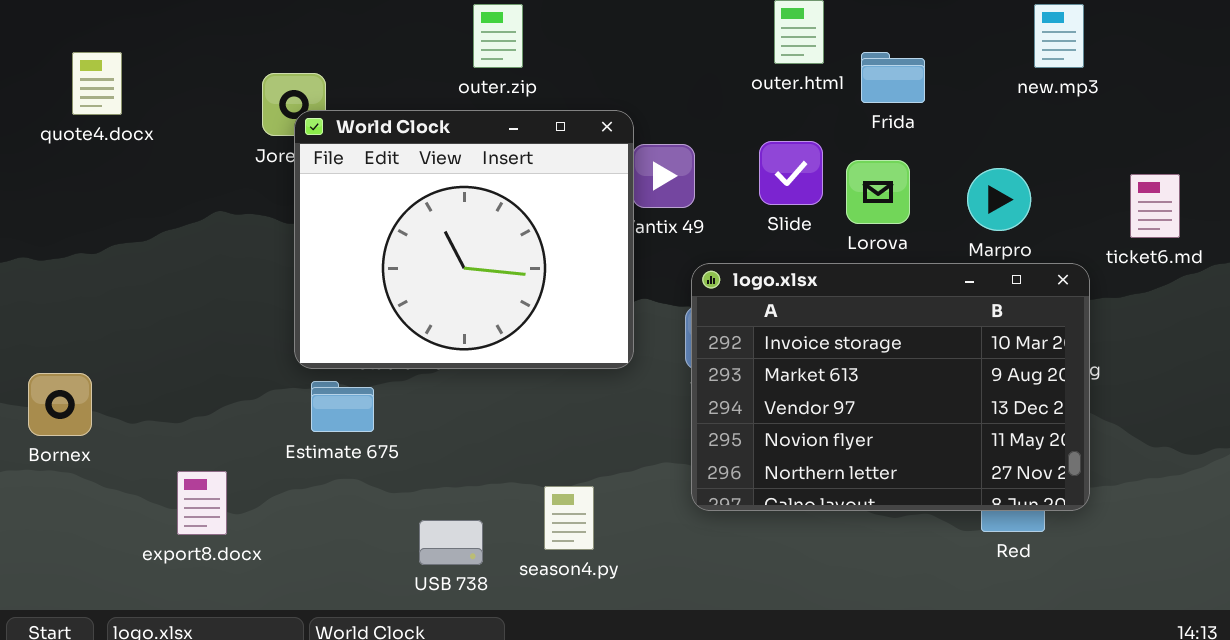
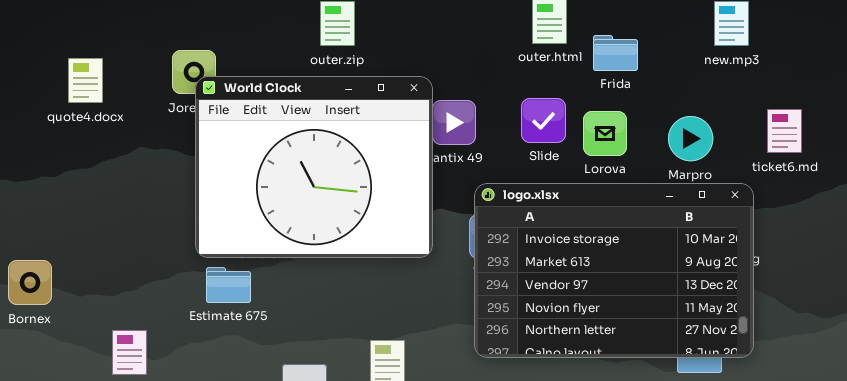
quote4.docx: [72,52,122,115] -> [68,58,103,103], moved
ticket6.md: [1130,174,1180,238] -> [767,109,802,153], moved

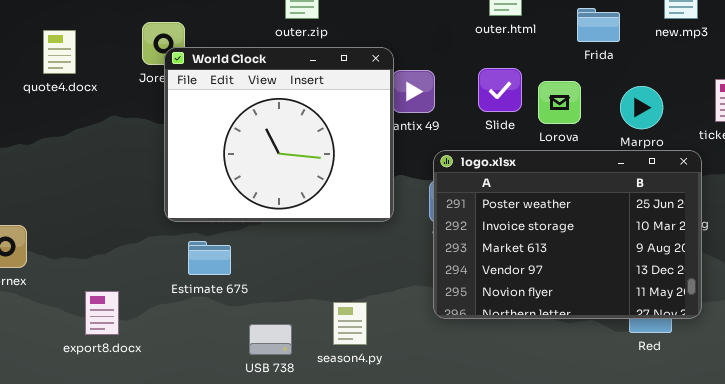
Frida: [593,35,638,71] -> [577,8,620,42], moved
logo.xlsx: [474,183,754,358] -> [433,150,702,319], scrolled up 1 row
Estimate 675: [206,267,251,303] -> [188,241,231,275], moved

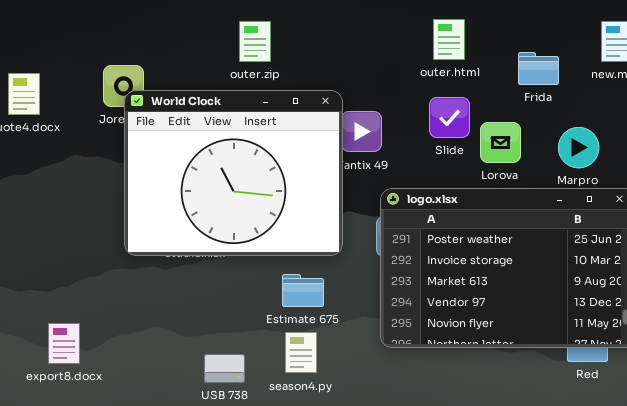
Slide: [478,68,522,112] -> [429,97,470,138], moved
Estimate 675: [188,241,231,275] -> [282,274,324,307], moved

